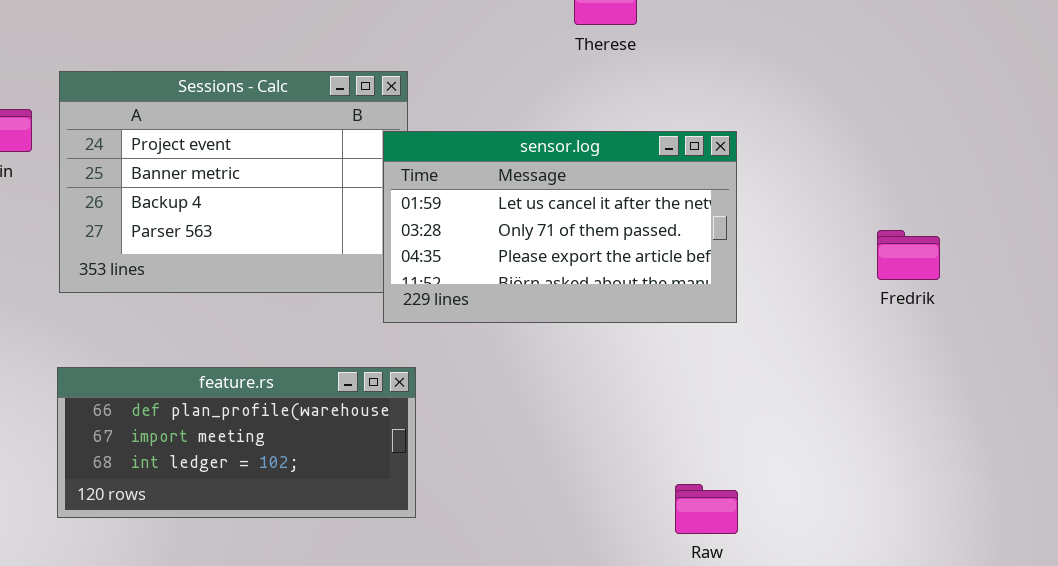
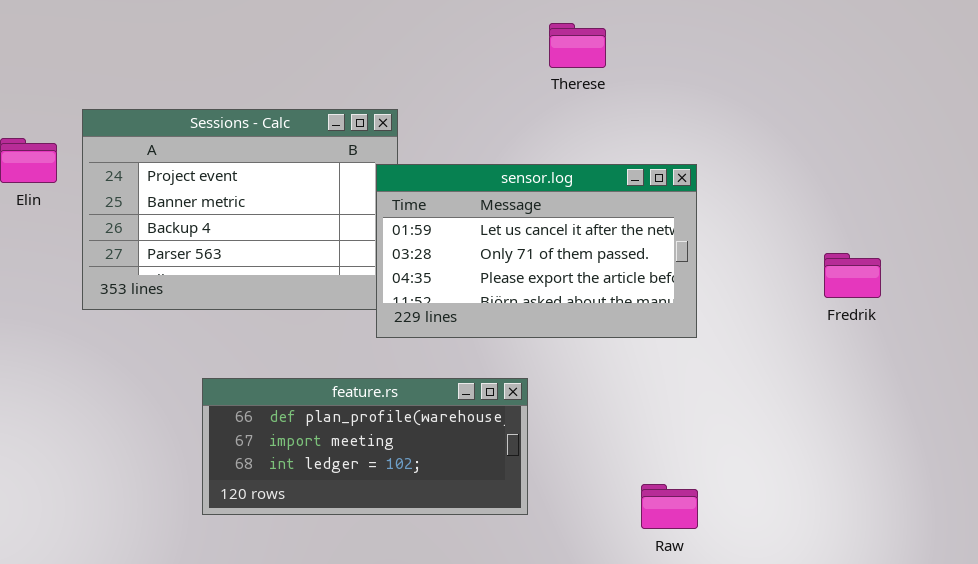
feature.rs: [57,367,416,518] -> [202,378,528,515], moved

